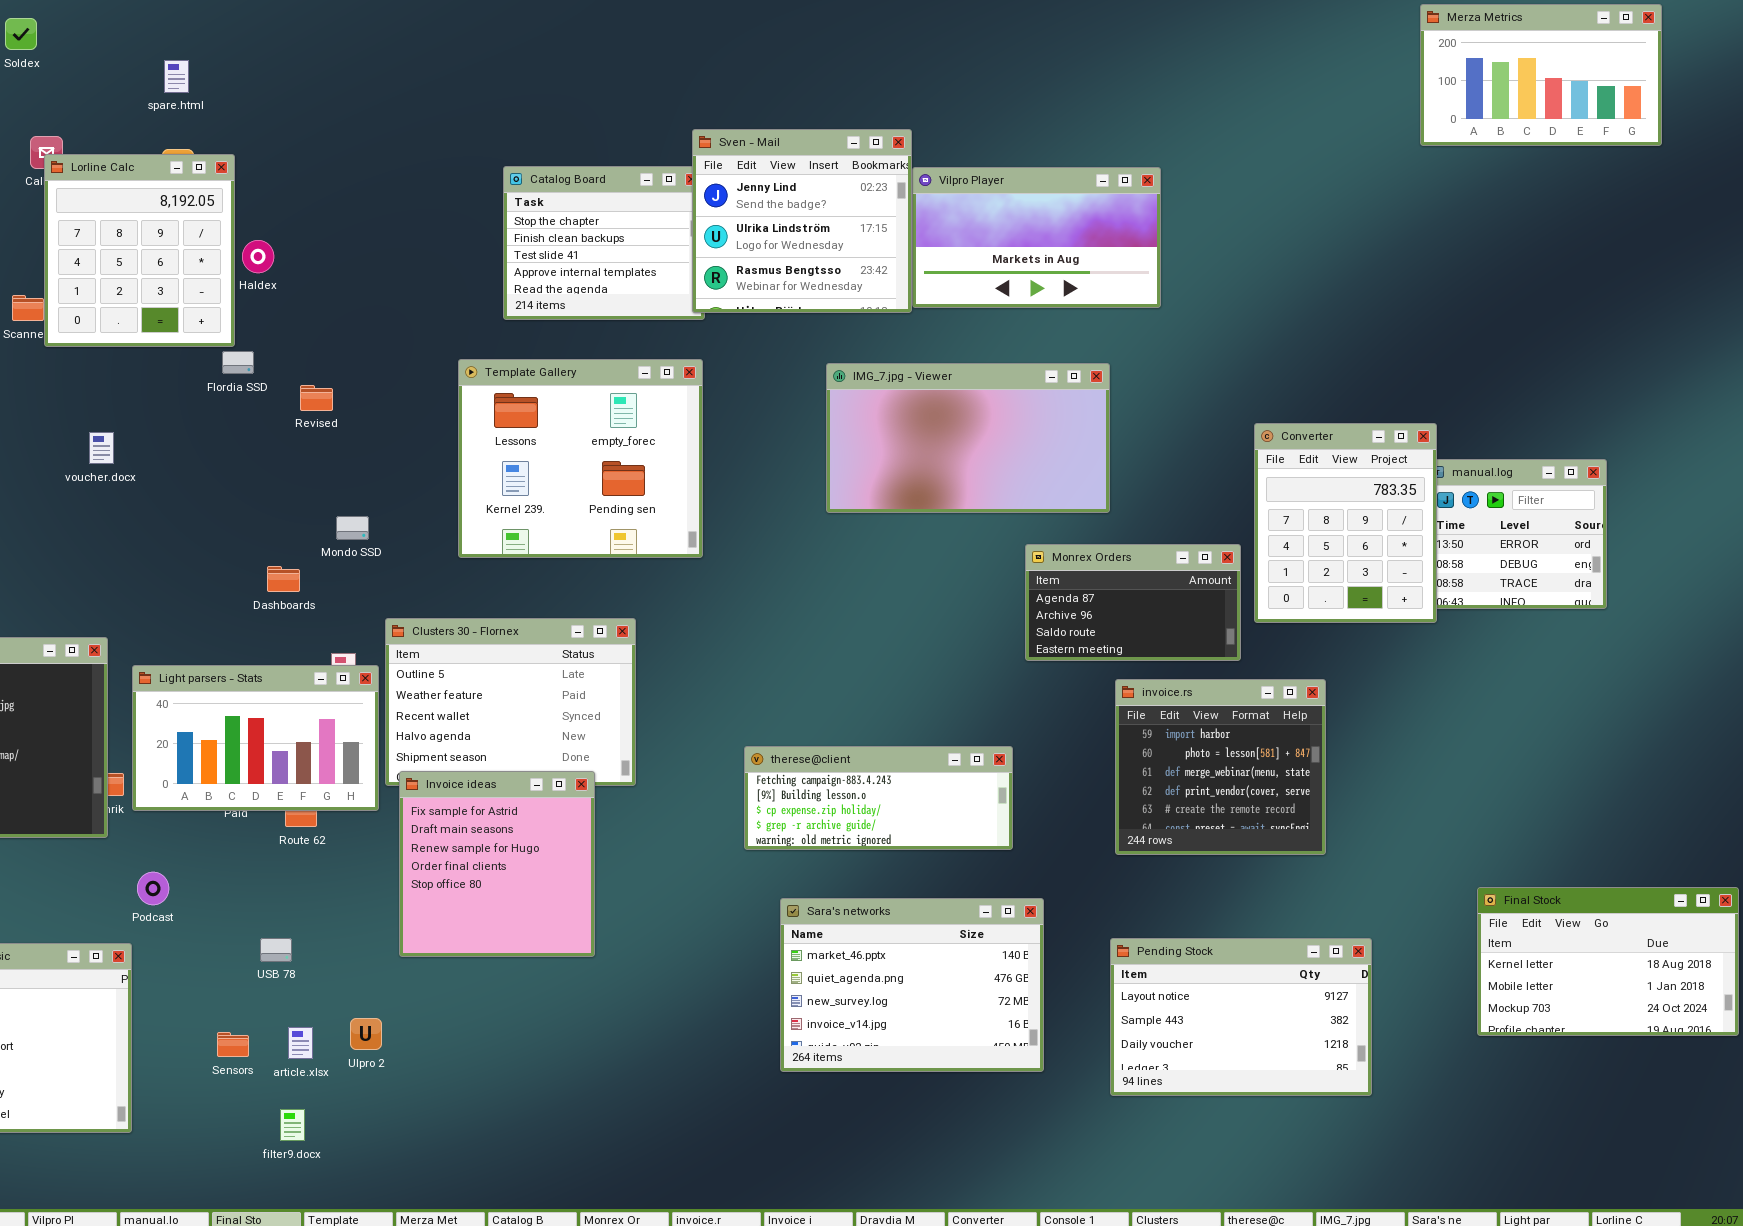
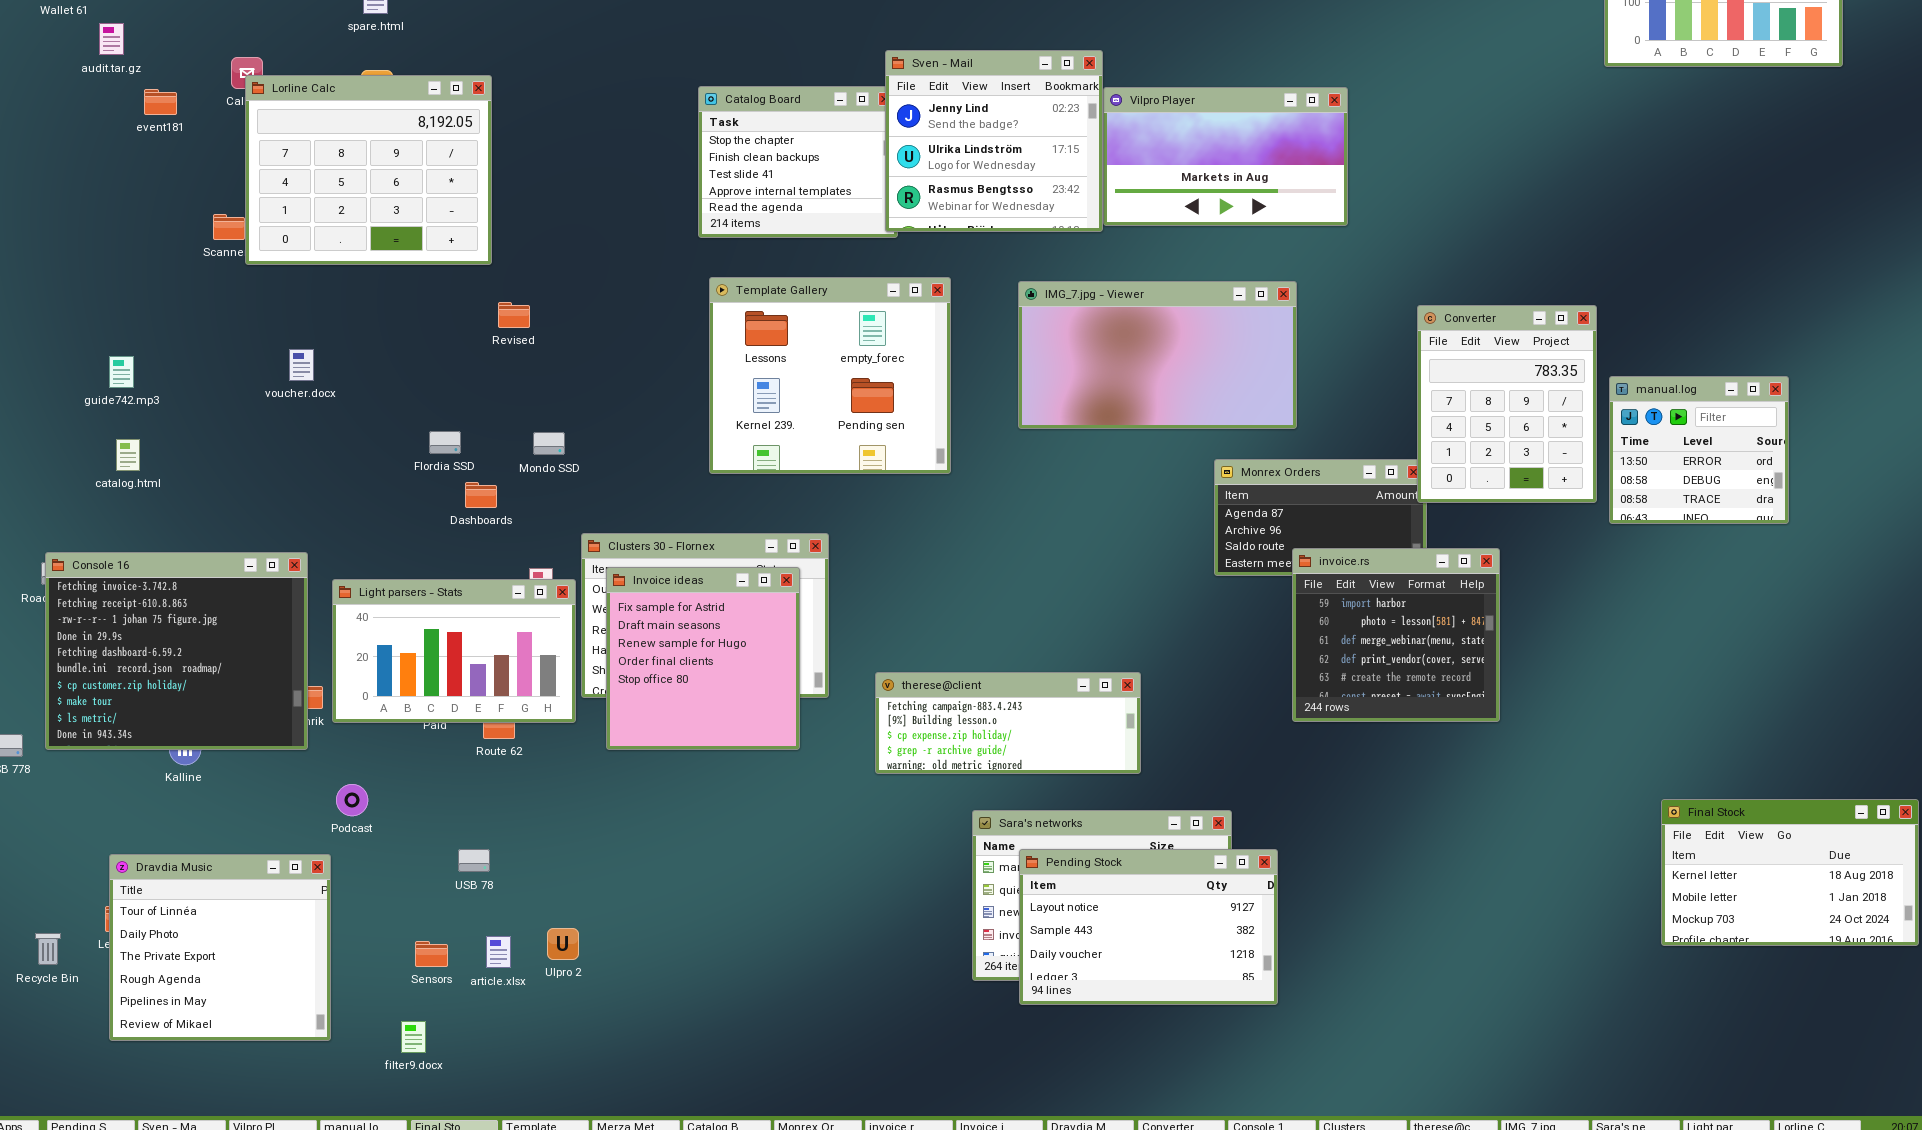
Lorline Calc: [44,154,235,347] -> [245,75,492,265], resized
Flordia SSD: [222,351,254,374] -> [429,431,461,454], moved
Template Gallery: [458,359,703,558] -> [709,277,951,474], moved
Converter: [1254,423,1437,623] -> [1417,305,1597,503], moved
invoice.rs: [1115,679,1326,855] -> [1292,548,1500,722], moved
therese@client: [744,746,1013,850] -> [875,672,1141,774], moved
Invoice ideas: [399,771,595,957] -> [606,567,800,750], moved
Pending Stock: [1110,938,1372,1096] -> [1019,849,1278,1005], moved
filter9.docx: [280,1109,305,1141] -> [401,1021,426,1053], moved

